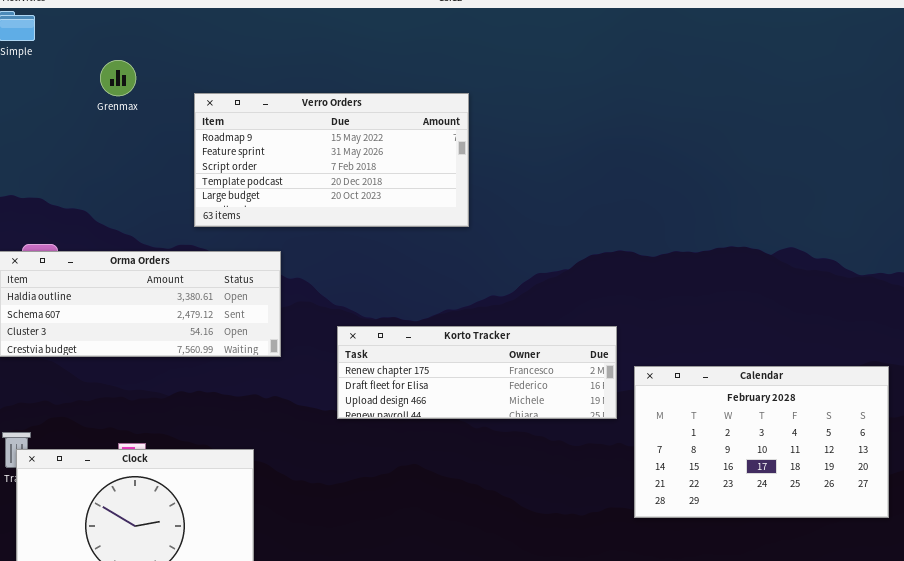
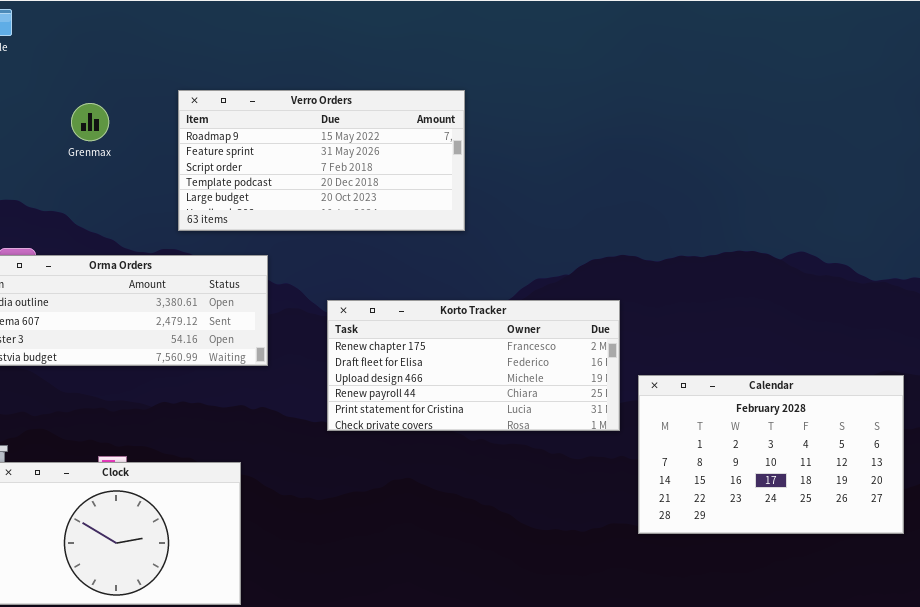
Grenmax: [100,60,136,96] -> [71,103,109,141], moved
Korto Tracker: [337,326,617,419] -> [327,300,620,431], resized

